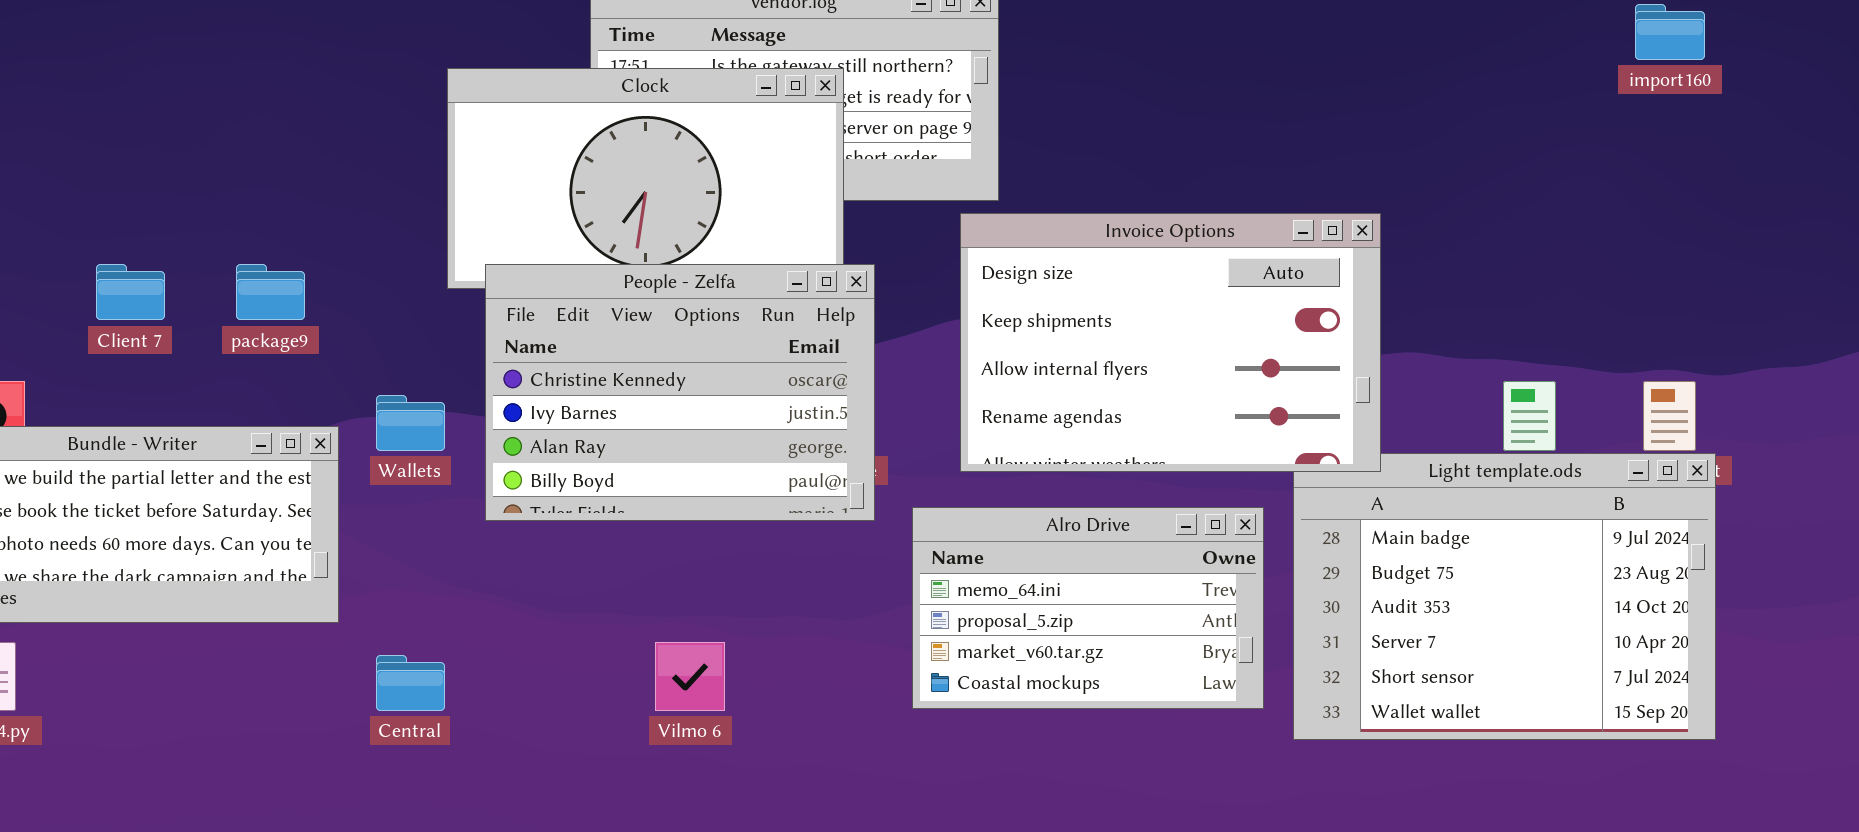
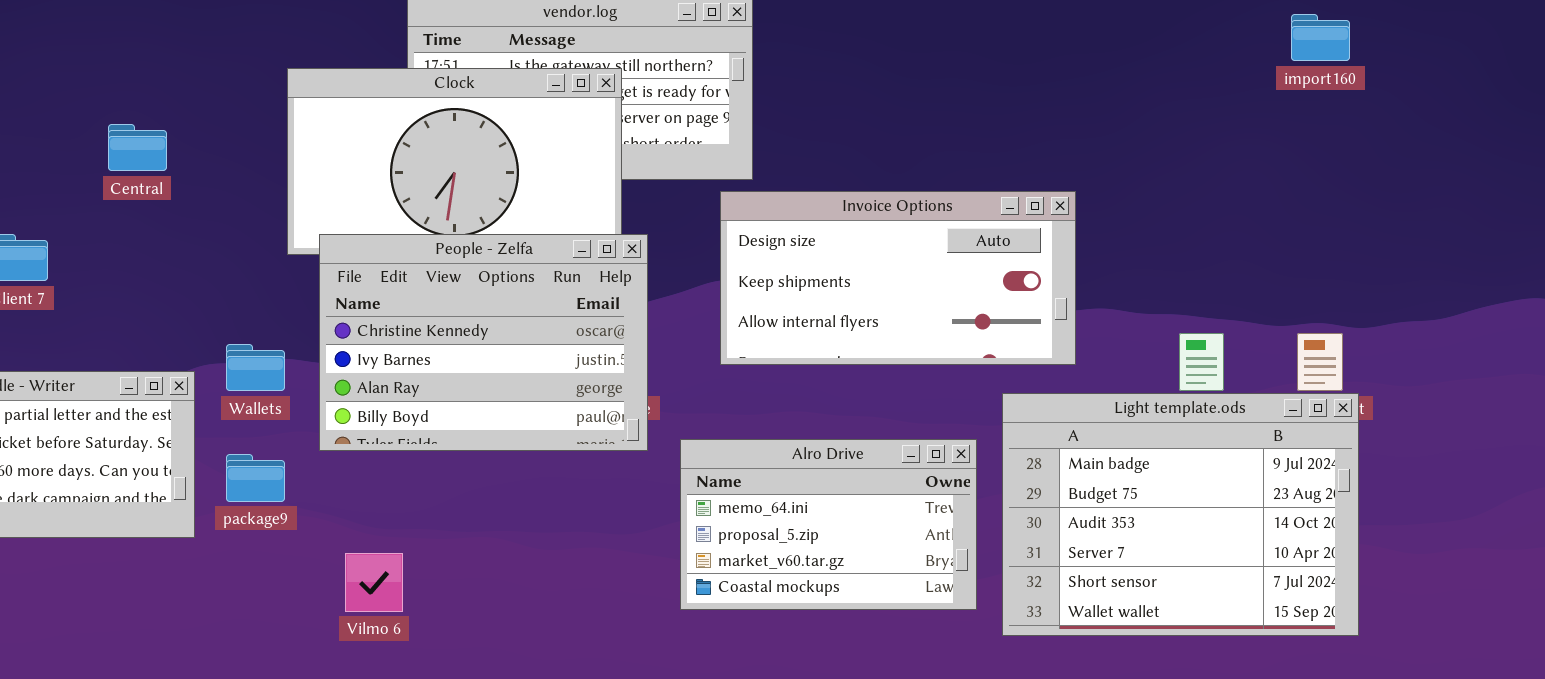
Invoice Options: [960,213,1381,472] -> [720,191,1076,365], resized
package9: [236,264,305,320] -> [226,454,285,502], moved
Vilmo 6: [655,642,725,711] -> [345,553,403,612], moved
Central: [376,655,445,711] -> [108,124,167,171], moved

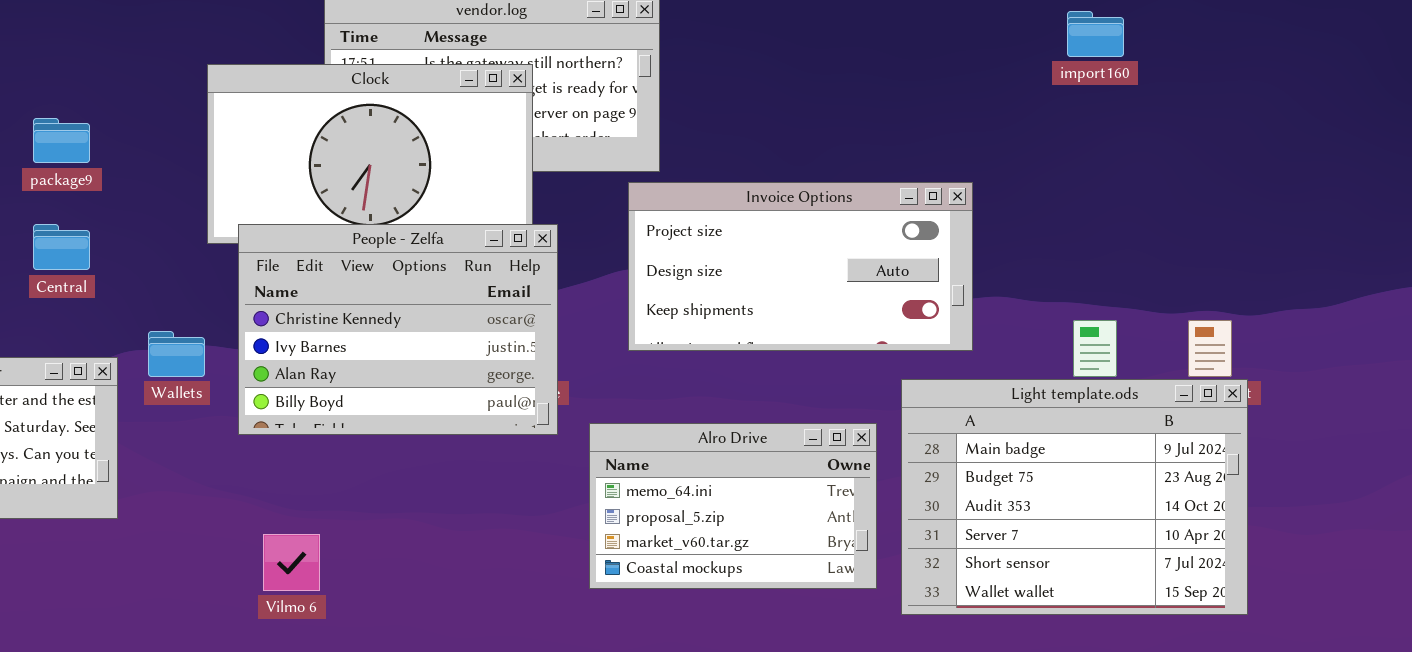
import160: [1291,14,1350,61] -> [1067,11,1124,57], moved
Central: [108,124,167,171] -> [33,224,90,270], moved
Invoice Options: [720,191,1076,365] -> [628,182,973,351], scrolled up 1 row
package9: [226,454,285,502] -> [33,118,90,163], moved

